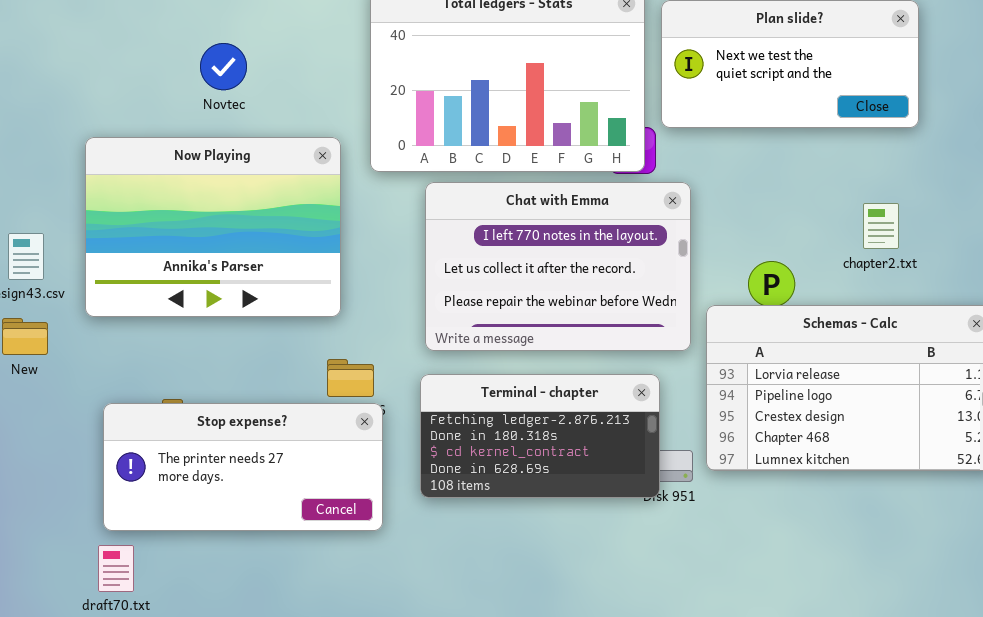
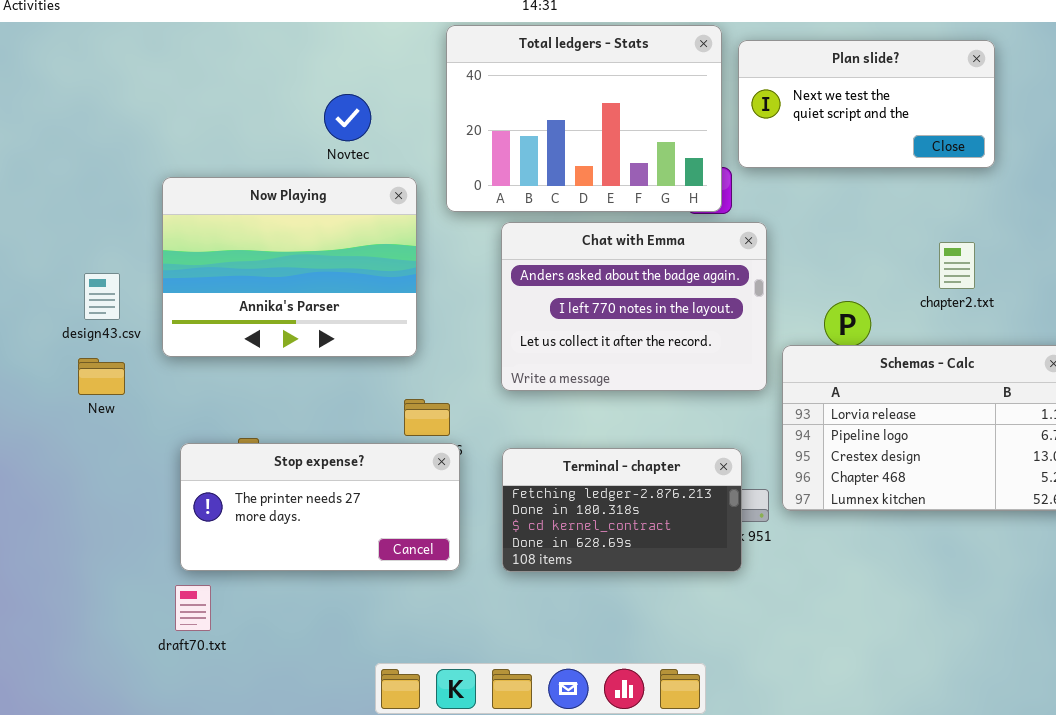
Novtec: [200,43,247,90] -> [324,94,371,141], moved
Chat with Emma: [425,182,691,351] -> [501,222,767,391], scrolled up 1 row
Terminal - chapter: [420,374,660,498] -> [502,448,742,572], moved

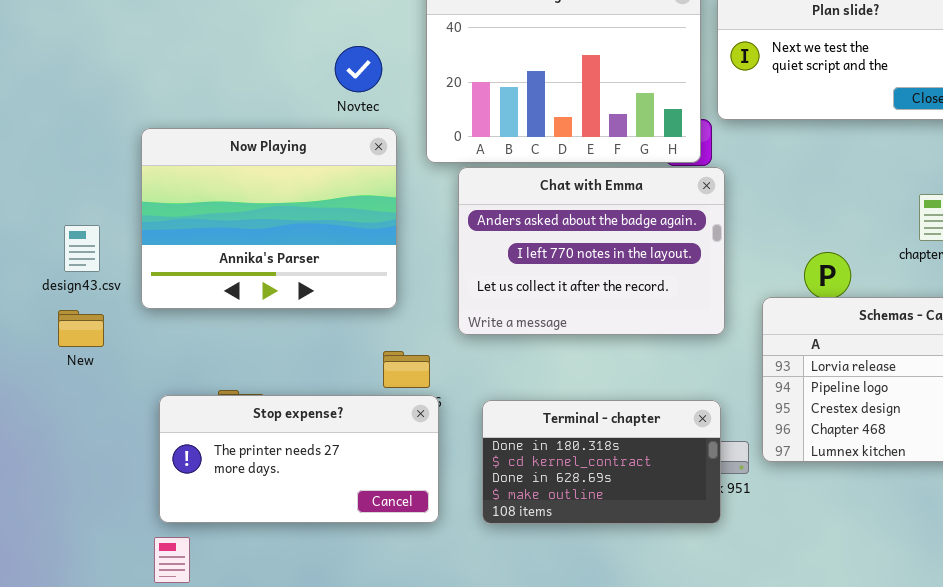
Novtec: [324,94,371,141] -> [335,46,382,92], moved
Chat with Emma: [501,222,767,391] -> [458,167,725,335], moved
Terminal - chapter: [502,448,742,572] -> [482,400,721,524], scrolled down 1 row

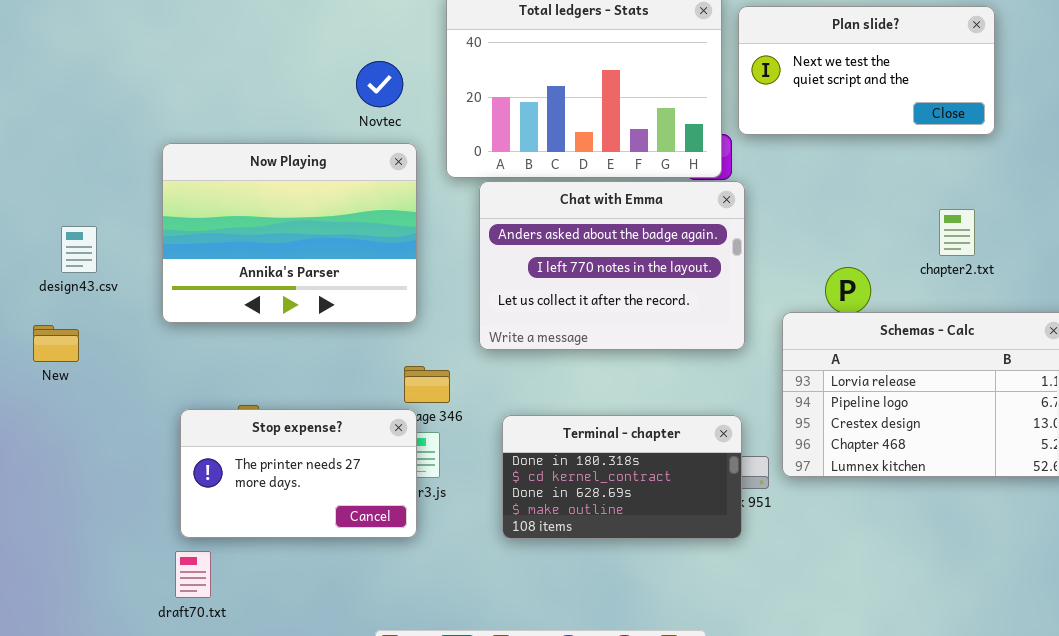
design43.csv: [64,225,100,272] -> [61,226,97,273], moved
New: [58,310,104,347] -> [33,325,79,362], moved
Stop expense?: [159,395,439,523] -> [180,409,417,538], resized

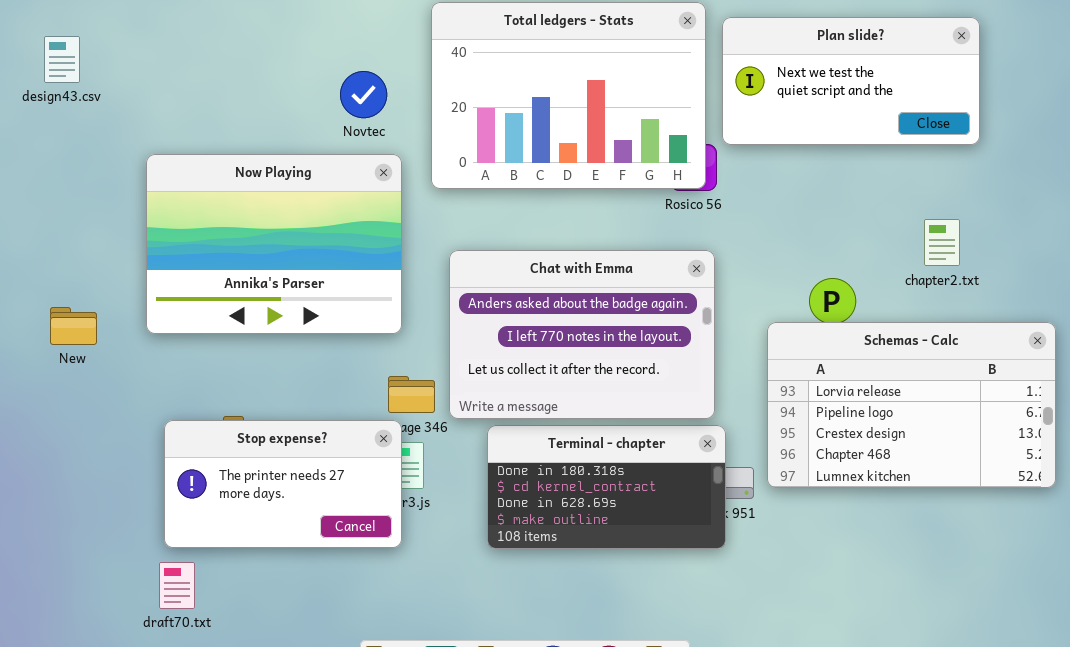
Chat with Emma: [479,181,745,350] -> [449,250,715,419], moved
design43.csv: [61,226,97,273] -> [44,36,80,83], moved
New: [33,325,79,362] -> [50,307,97,345], moved

